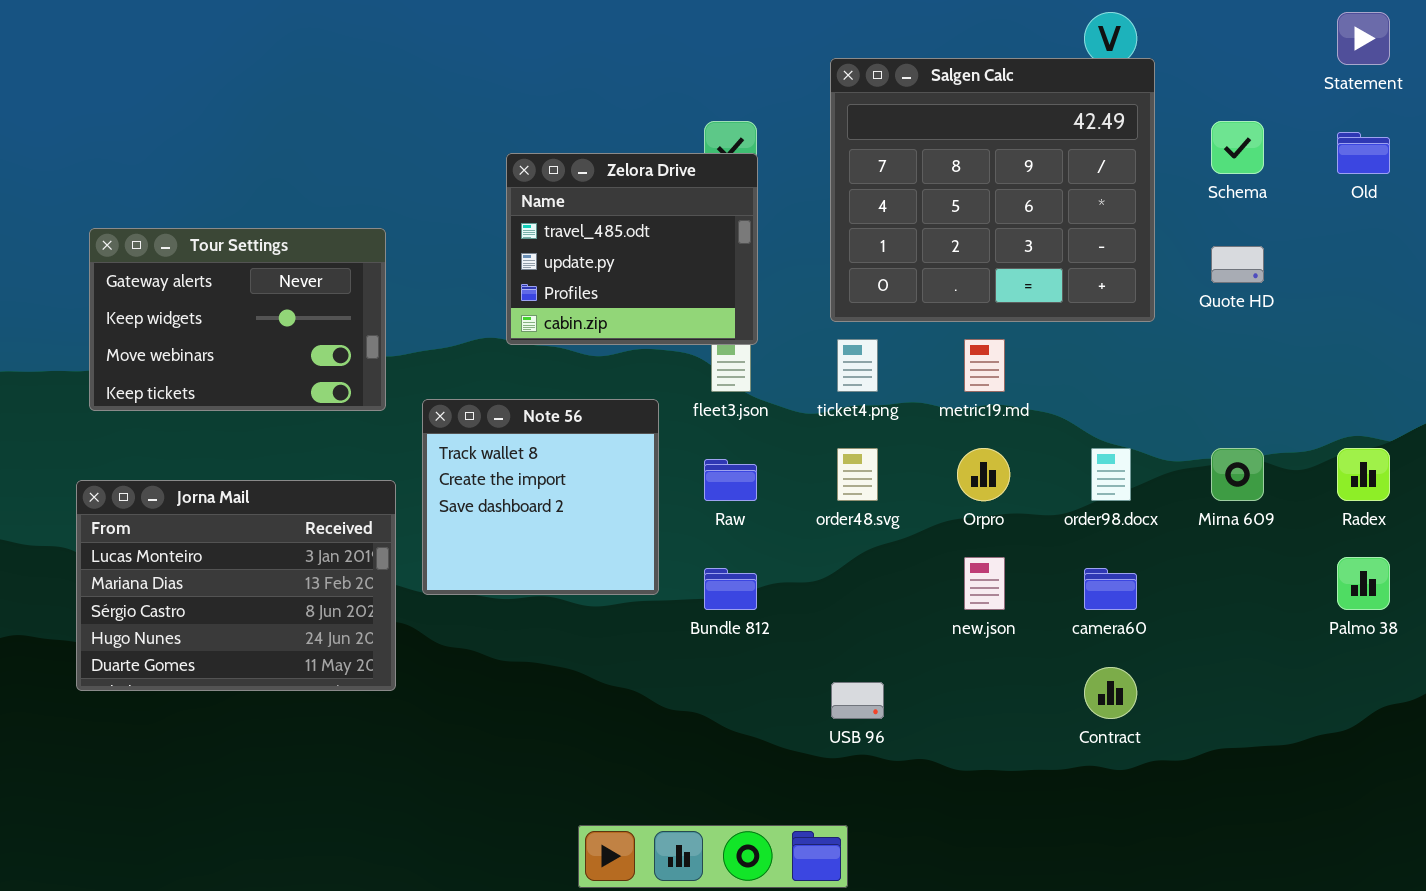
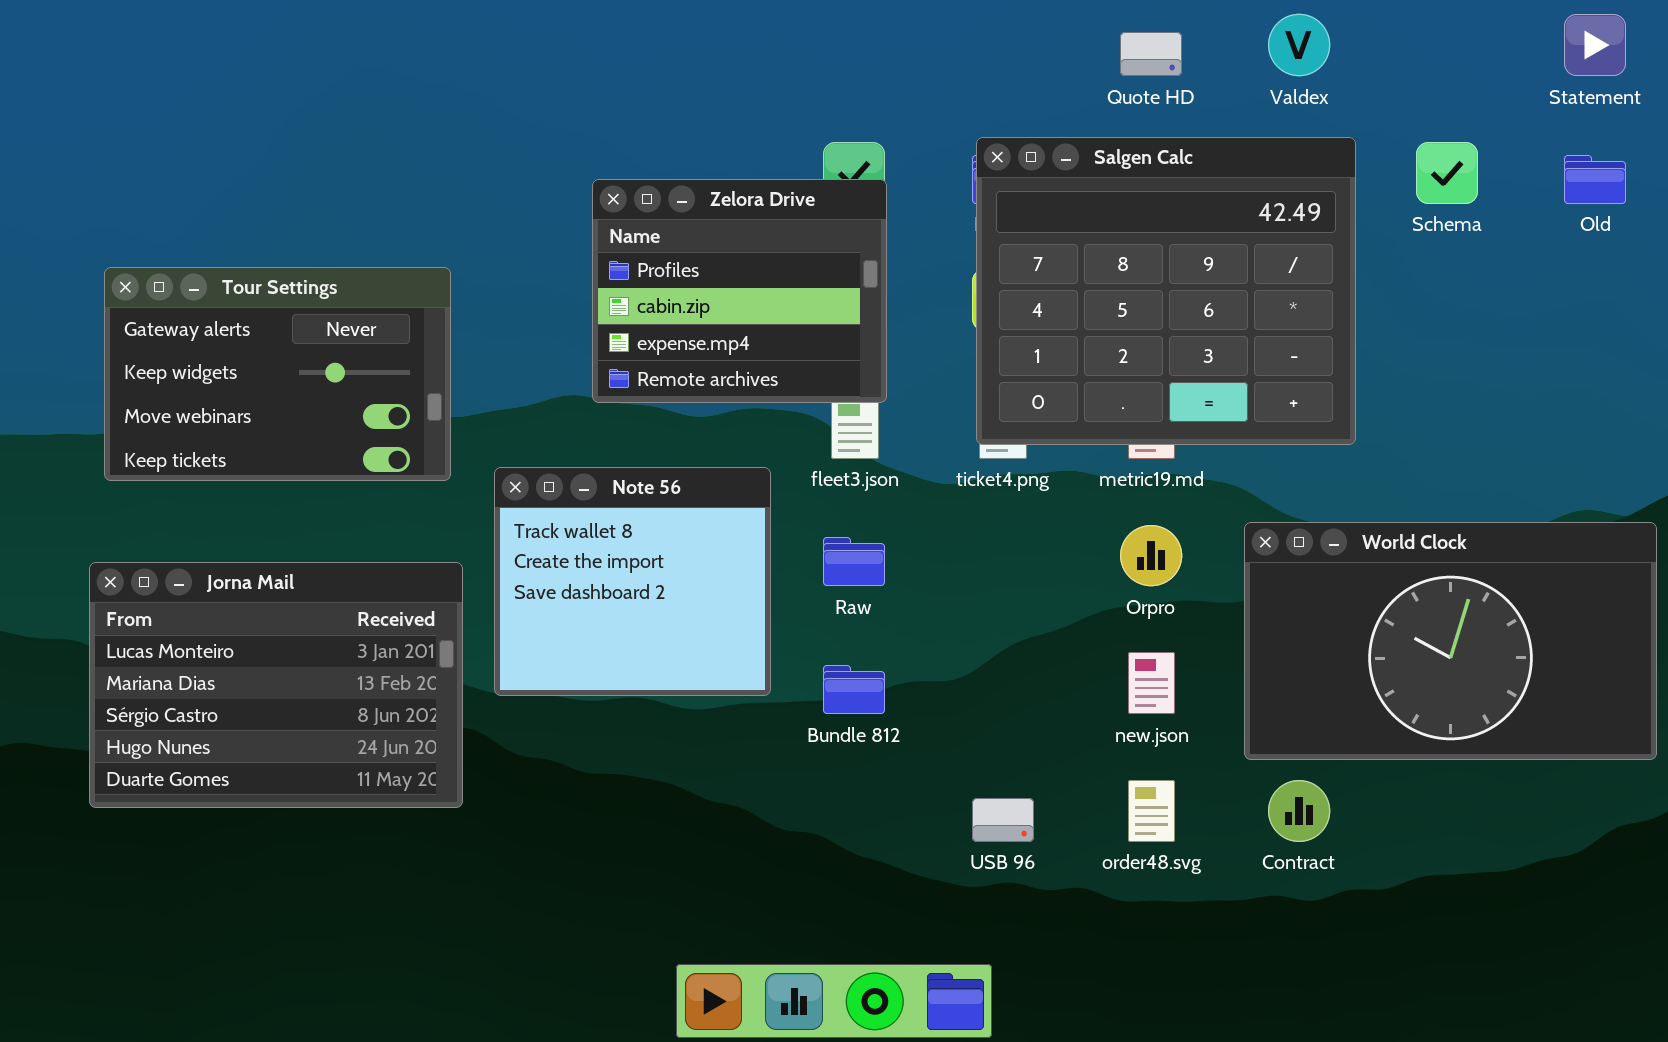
Salgen Calc: [830,58,1155,322] -> [976,137,1356,445], moved
Zelora Drive: [506,153,758,345] -> [592,179,887,403], scrolled down 2 rows
Quote HD: [1211,246,1264,283] -> [1120,32,1182,76], moved
World Clock: none -> [1244,522,1657,760], opened
order48.svg: [837,448,878,501] -> [1128,780,1175,842], moved

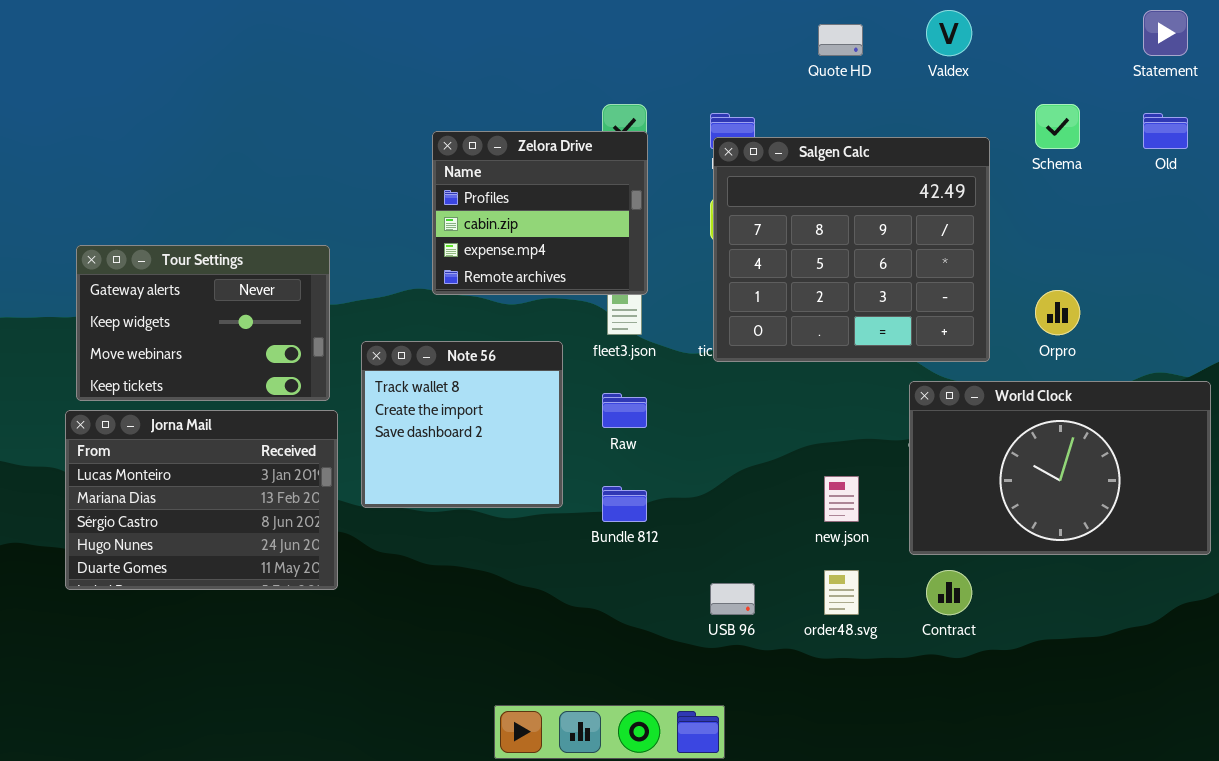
Salgen Calc: [976,137,1356,445] -> [713,137,990,362], moved
Tour Settings: [104,267,451,481] -> [76,245,330,401], moved
Orpro: [1120,525,1182,586] -> [1035,290,1080,335], moved

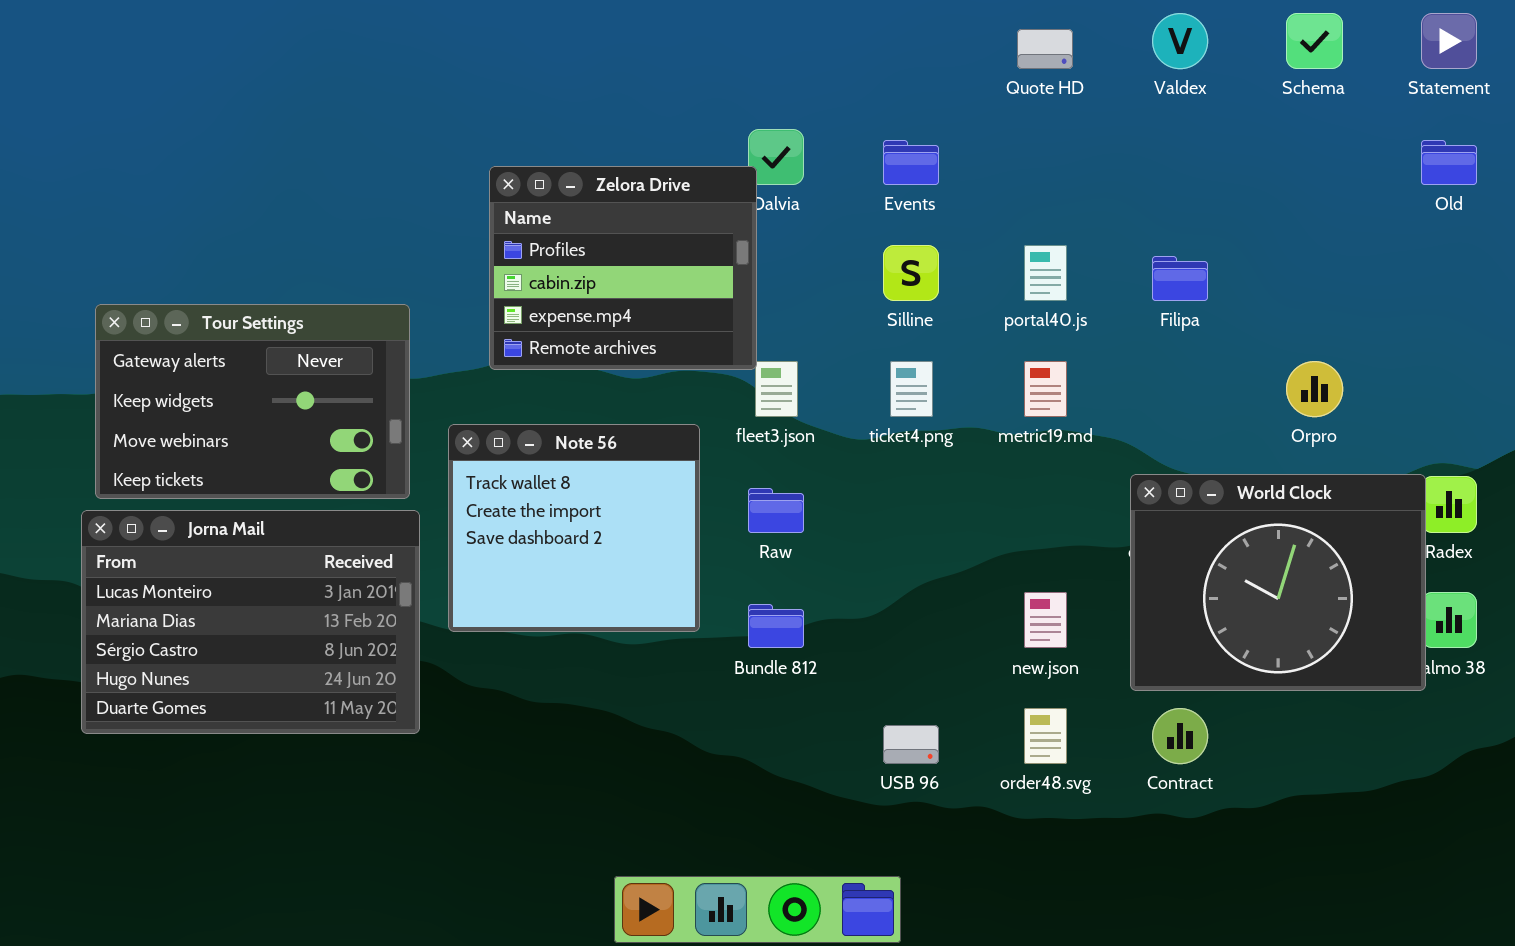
Schema: [1035,104,1080,149] -> [1286,13,1343,69], moved
Zelora Drive: [432,131,648,295] -> [489,166,757,370], moved
Salgen Calc: [713,137,990,362] -> none, closed
World Clock: [909,381,1211,555] -> [1130,474,1426,691], resized

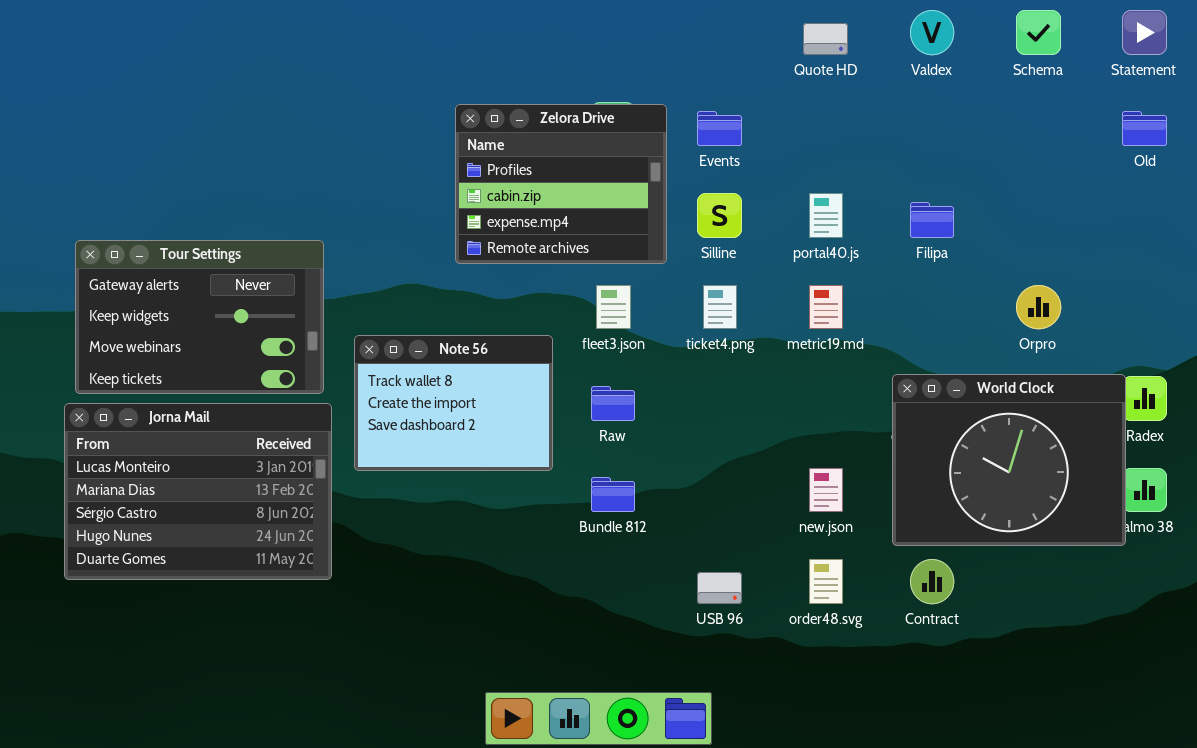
Zelora Drive: [489,166,757,370] -> [455,104,667,264], moved
Note 56: [448,424,700,632] -> [354,335,553,471], resized

